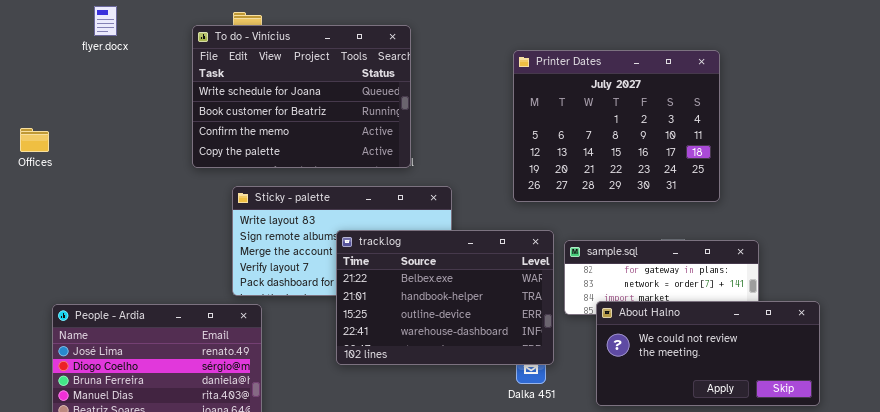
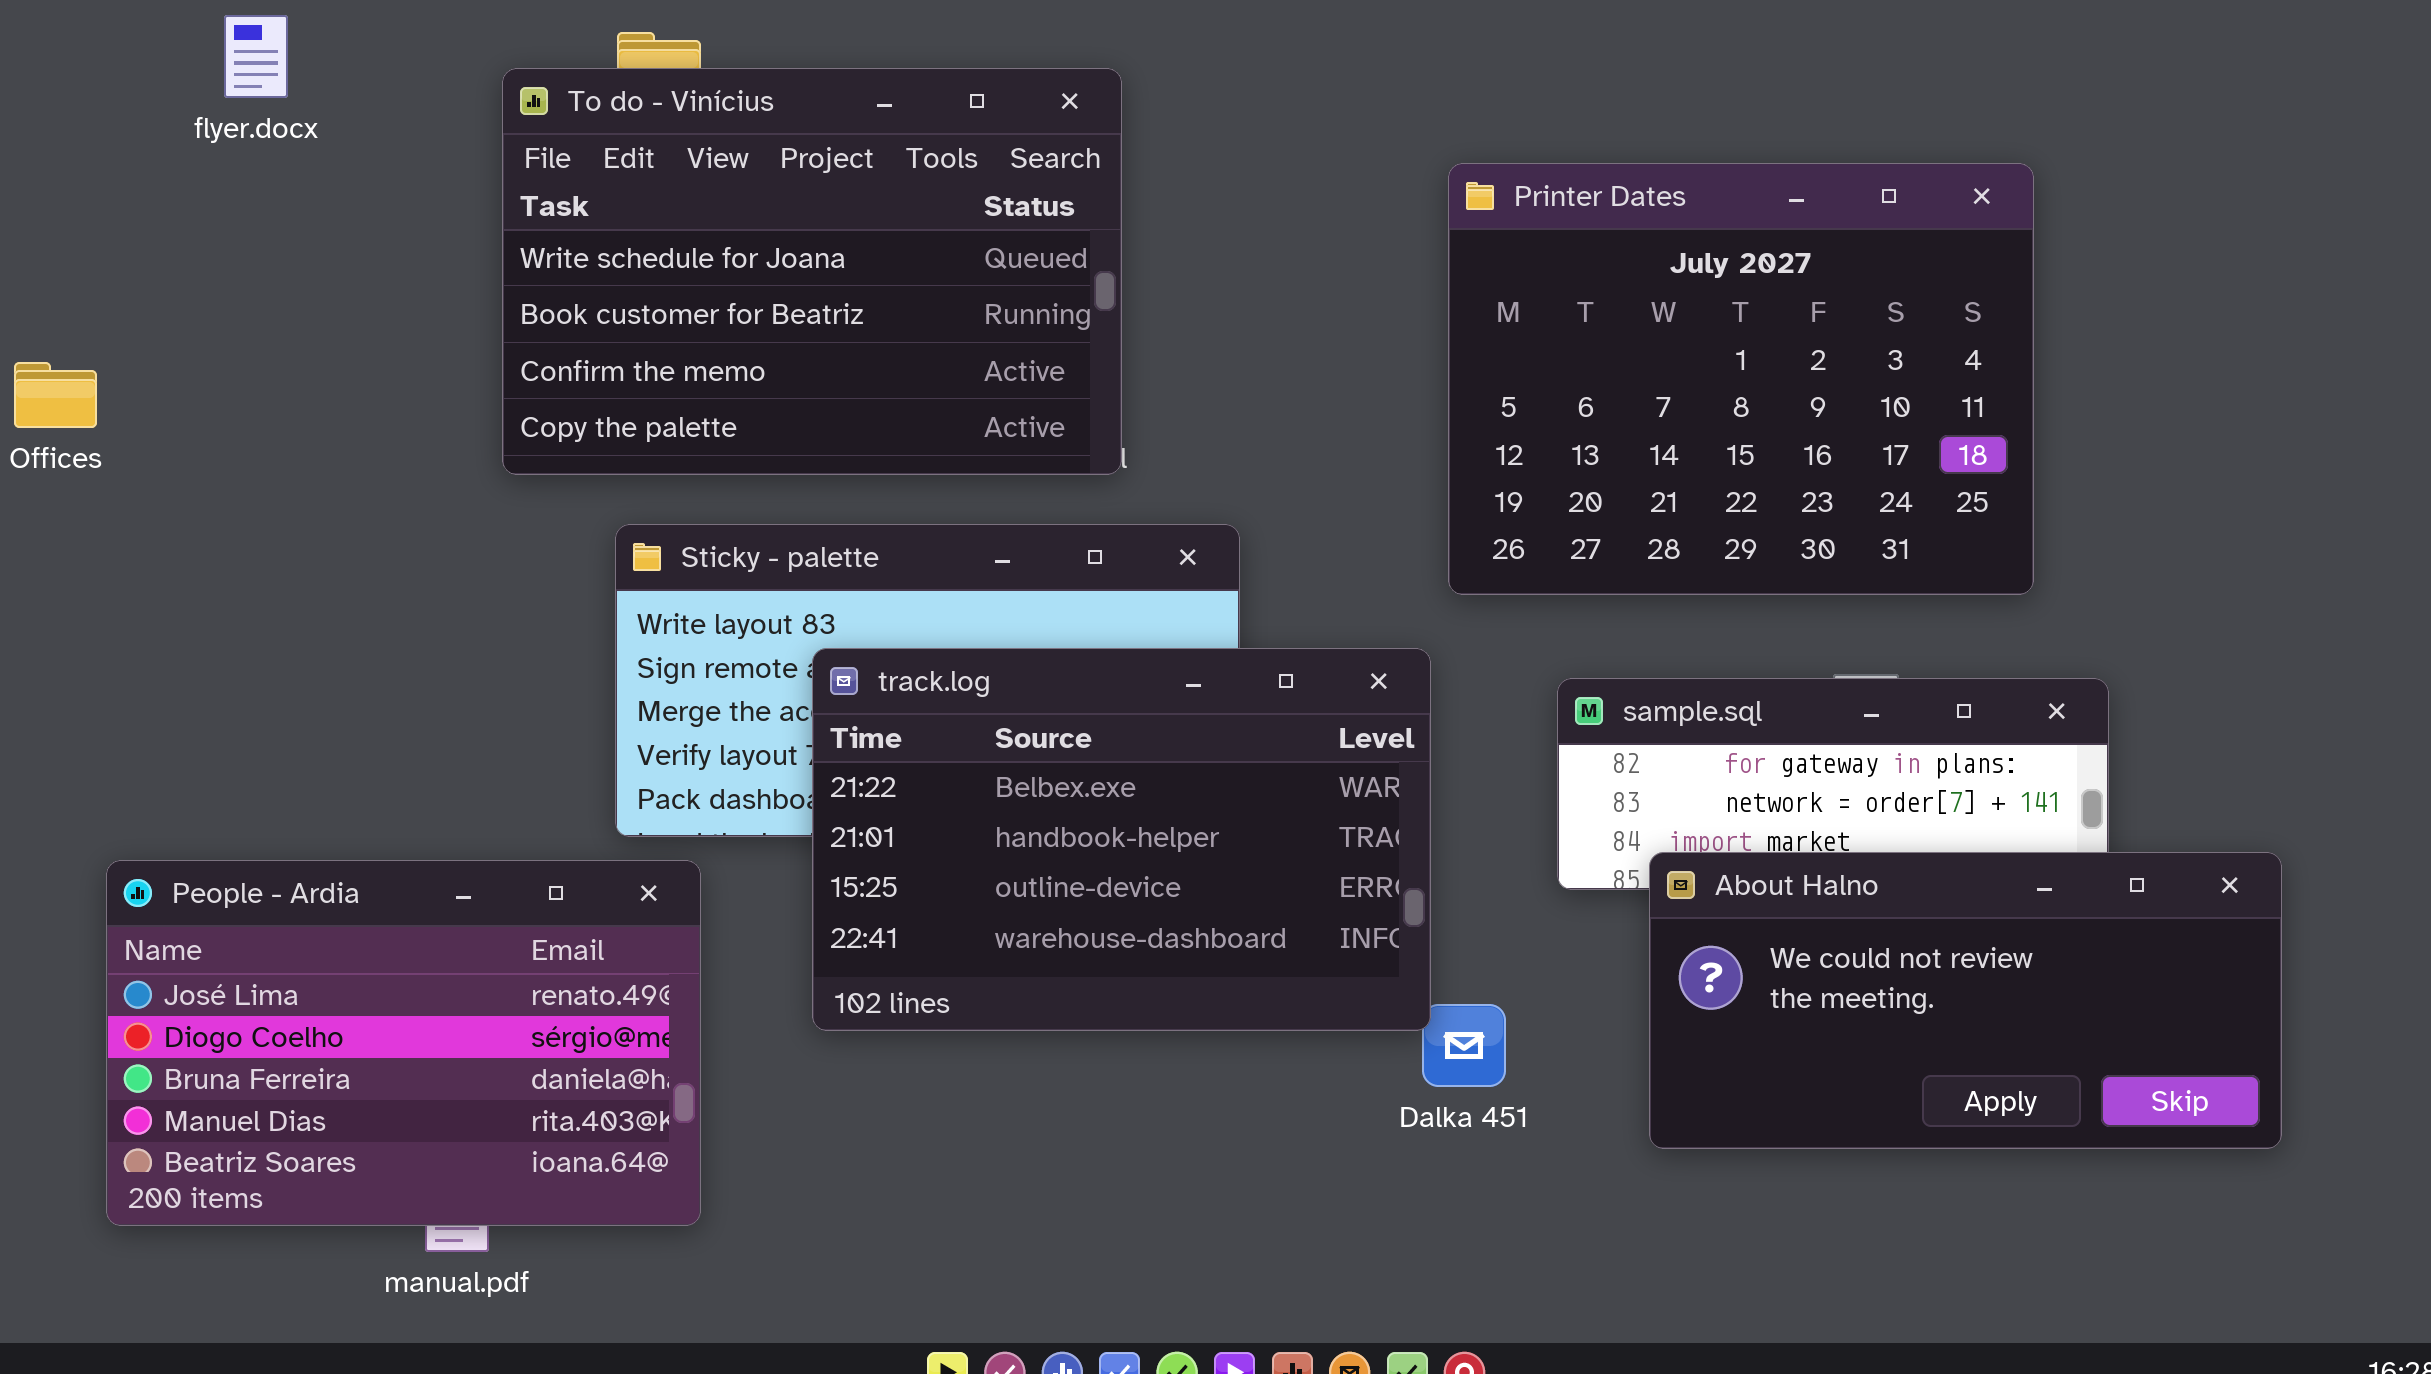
Printer Dates: [513,50,720,202] -> [1448,163,2034,595], moved
track.log: [336,230,554,365] -> [812,648,1431,1031], moved

